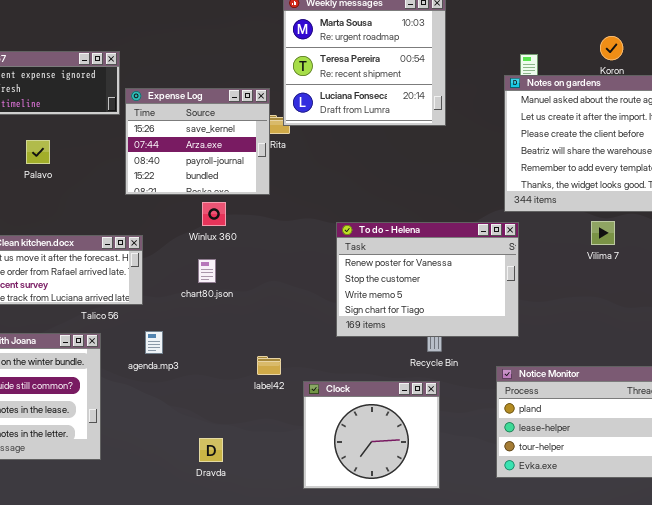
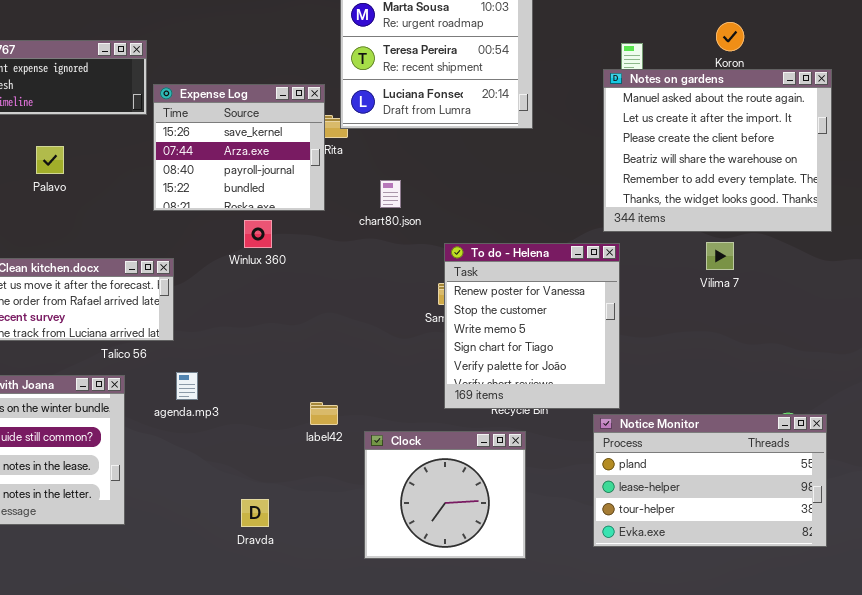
To do - Helena: [336,222,519,337] -> [444,243,620,409], resized
chart80.json: [198,259,216,283] -> [380,180,401,208], moved

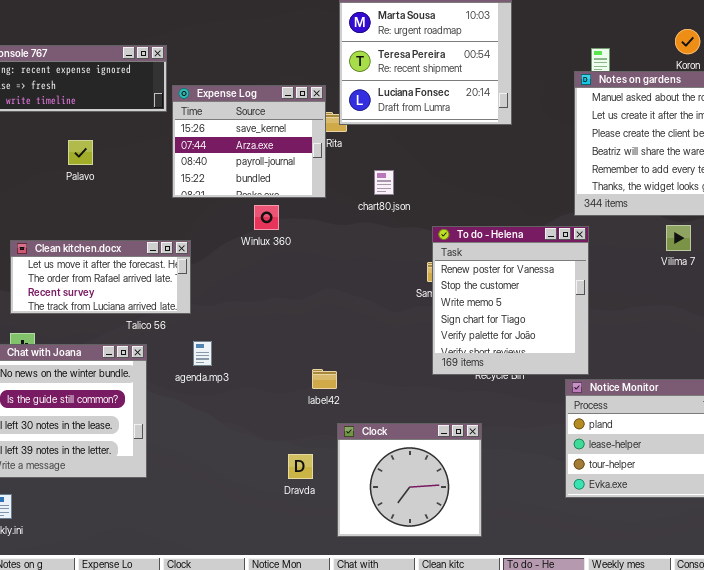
Clock: [364,431,526,559] -> [337,423,482,537], moved
Dravda: [241,499,269,527] -> [288,454,313,479], moved

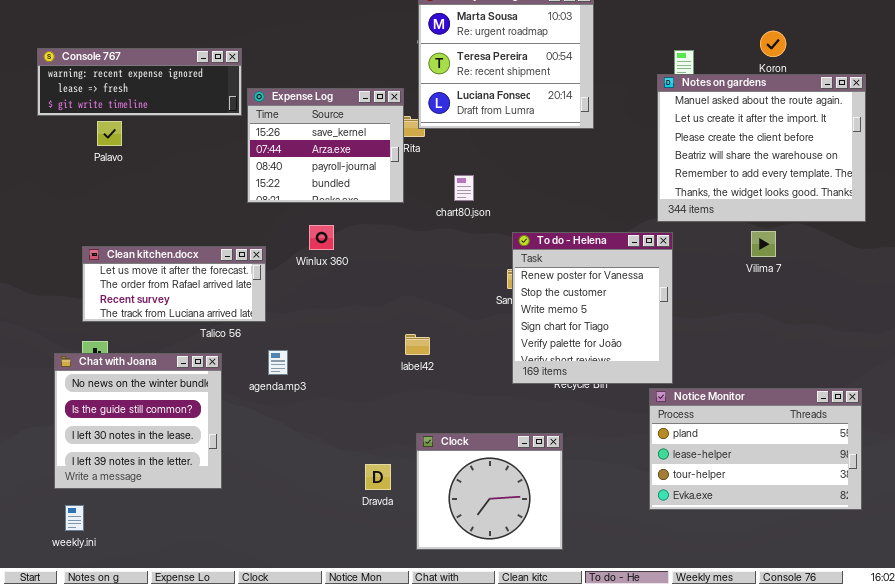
Palavo: [68,140,93,165] -> [97,121,122,146], moved
Winlux 360: [254,205,279,230] -> [309,225,334,250], moved
label42: [312,369,337,389] -> [405,334,430,355], moved

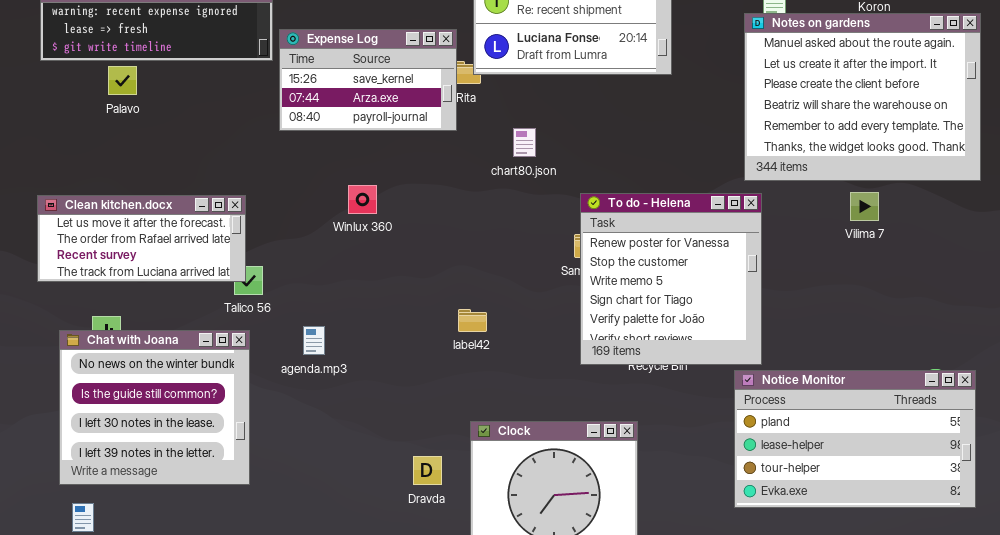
Expense Log: [247,88,404,203] -> [279,29,457,131], resized
Clean kitchen.docx: [82,246,266,322] -> [37,195,246,282], moved

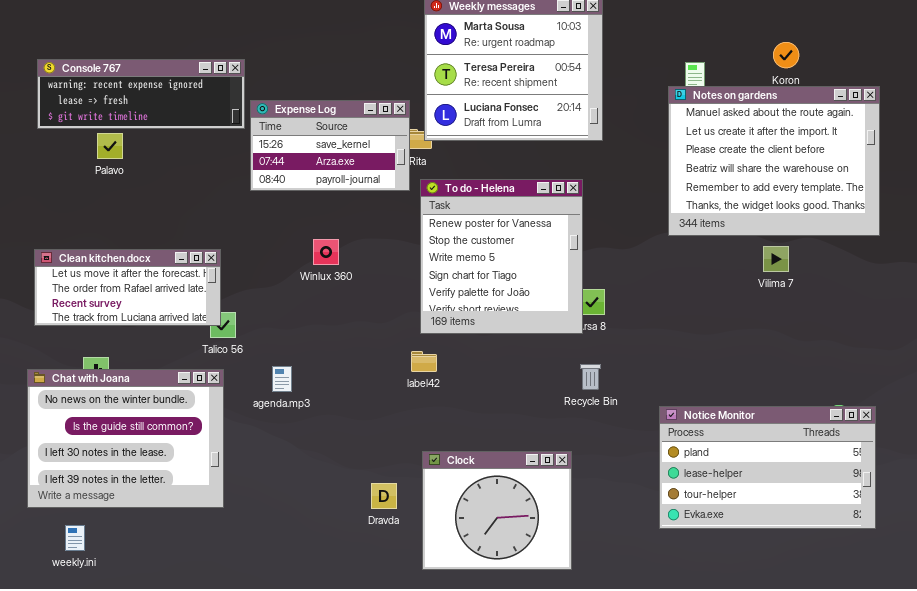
To do - Helena: [580,193,762,365] -> [420,179,583,334], moved
Chat with Joana: [59,330,250,485] -> [27,369,224,508], resized

